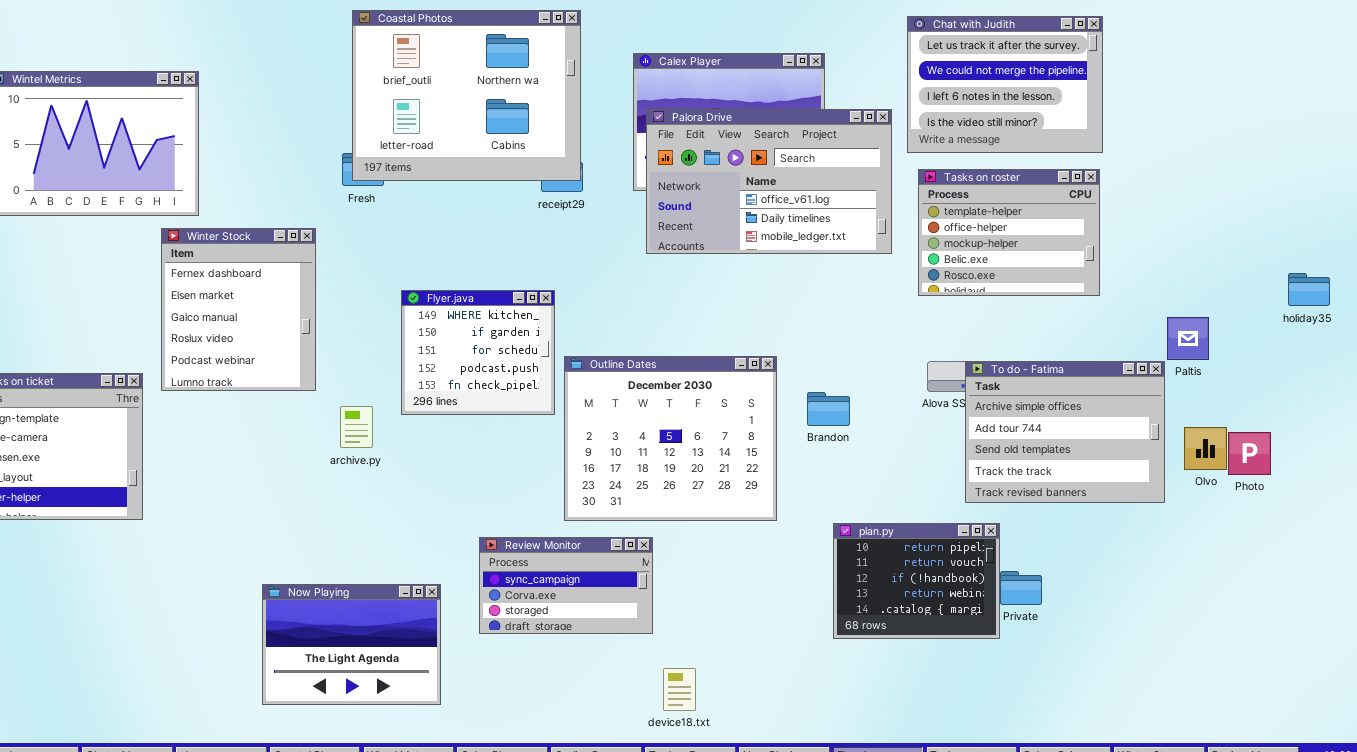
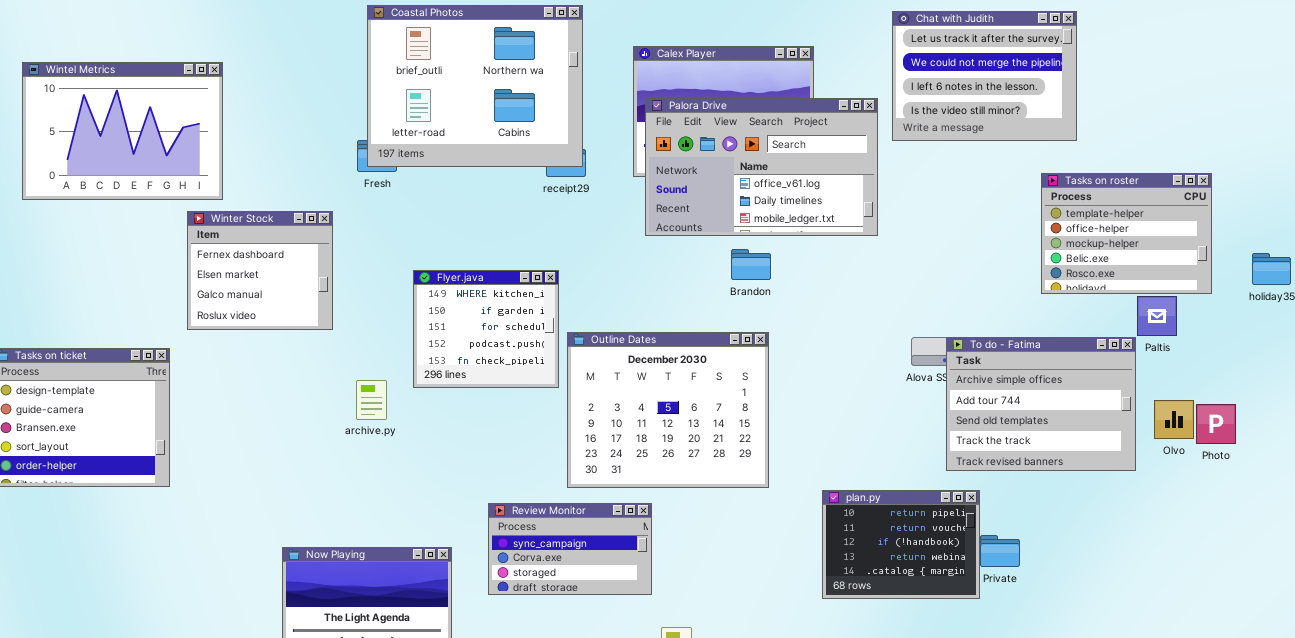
Tasks on roster: [918,169,1100,296] -> [1041,173,1212,294], moved
Winter Stock: [161,228,316,391] -> [187,211,333,330], resized
Brandon: [807,392,850,426] -> [731,249,771,280], moved

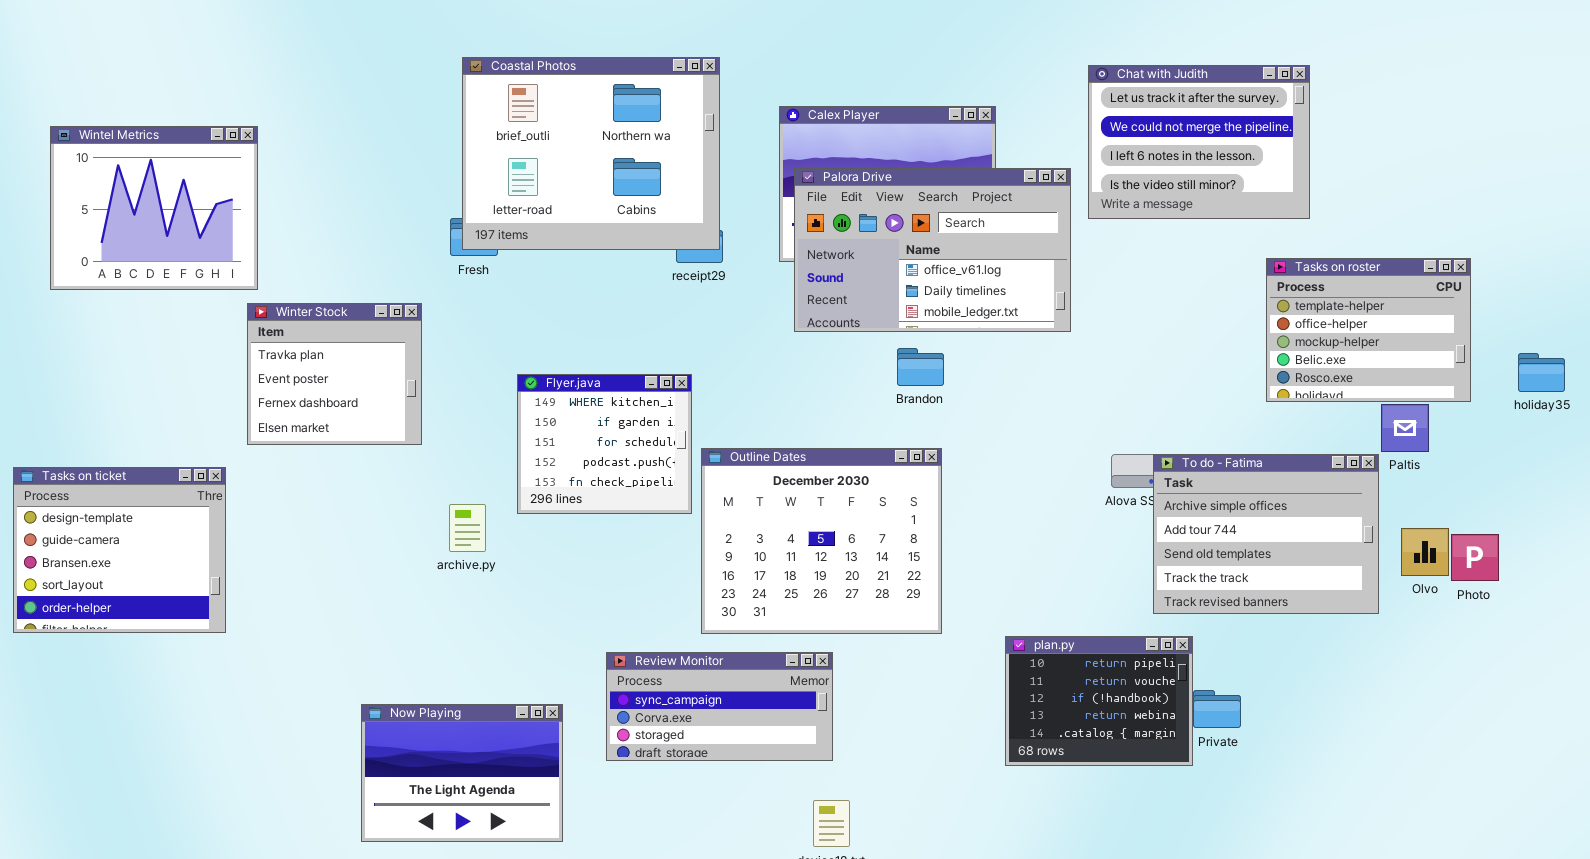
Wintel Metrics: [22,62,223,200] -> [50,126,258,290], resized
Winter Stock: [187,211,333,330] -> [247,303,422,445], scrolled up 2 rows
Review Monitor: [488,503,652,595] -> [606,652,833,761], resized

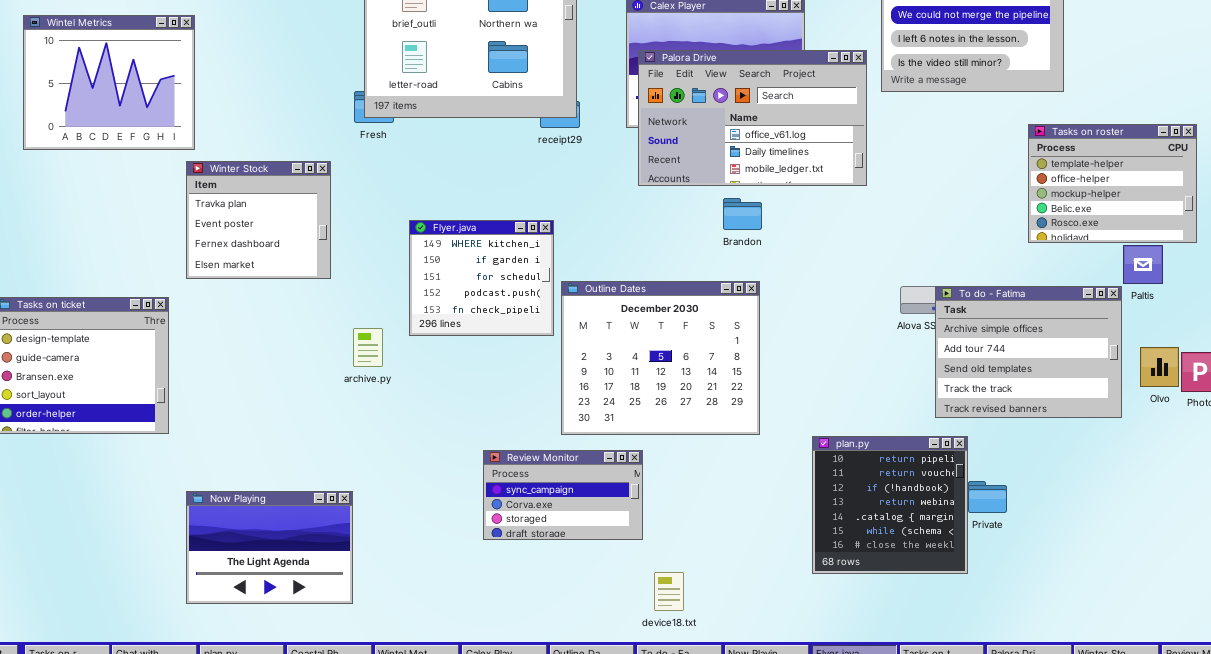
plan.py: [1005,636,1193,766] -> [812,436,968,574], resized
Review Monitor: [606,652,833,761] -> [483,450,643,540], resized
Now Playing: [361,704,563,842] -> [186,491,353,604], moved

